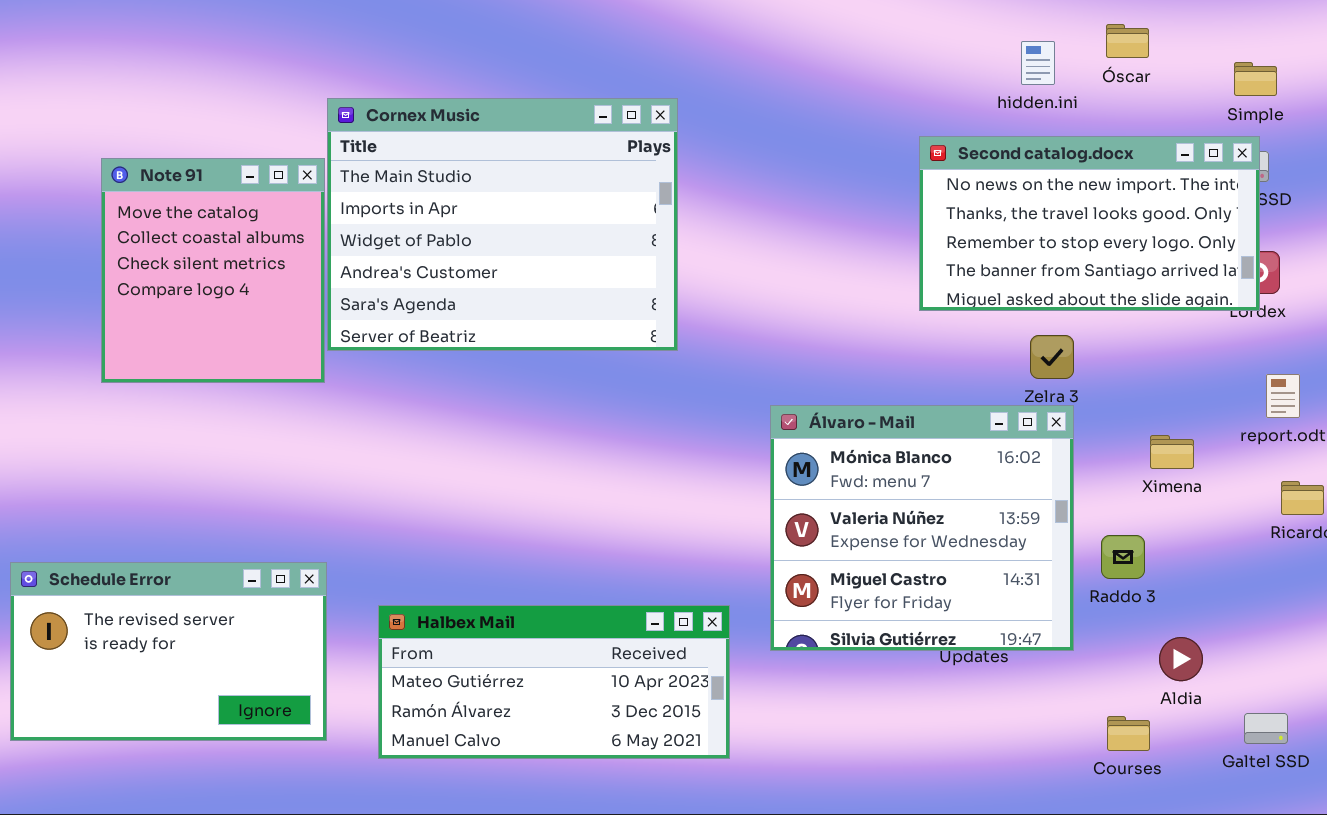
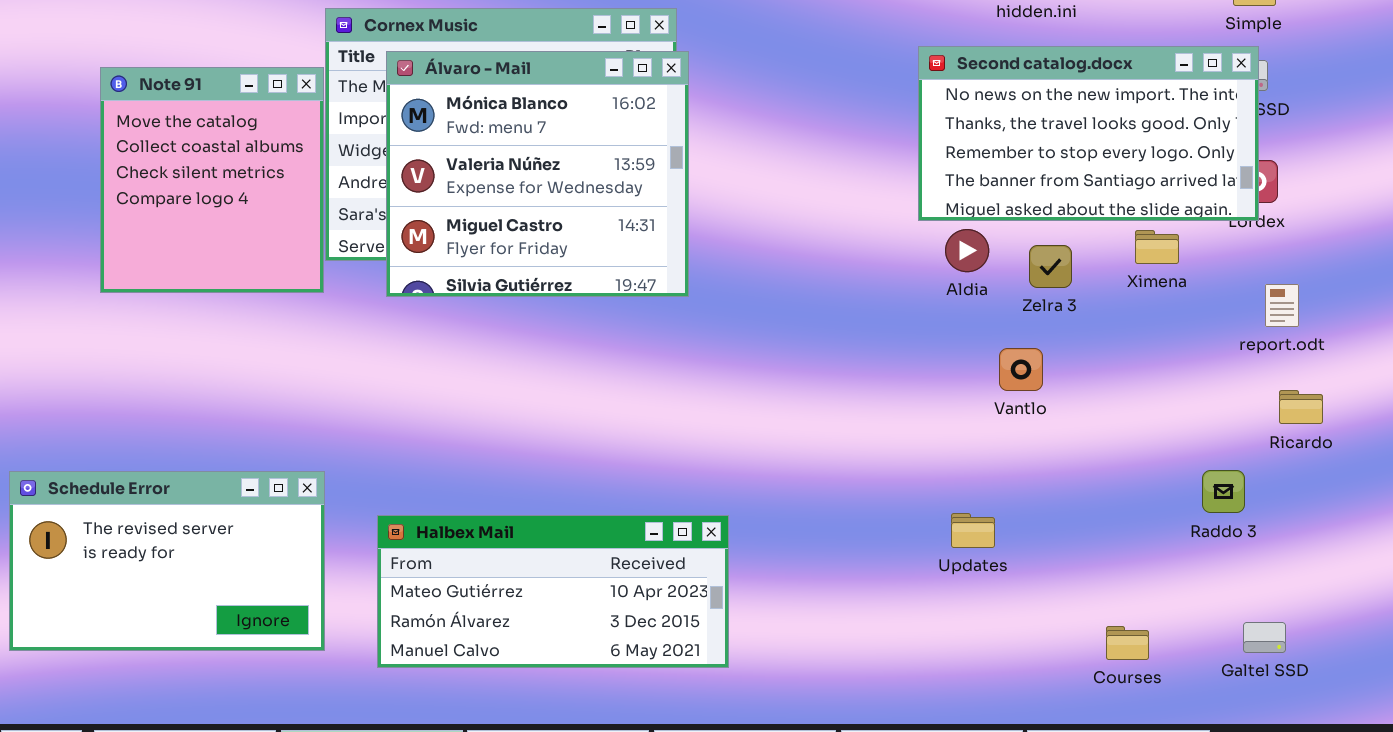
Álvaro - Mail: [770,405,1074,651] -> [386,51,689,297], moved
Ximena: [1150,435,1194,469] -> [1135,230,1179,264], moved
Raddo 3: [1101,535,1145,579] -> [1202,470,1245,513], moved
Aldia: [1159,637,1203,681] -> [945,229,989,272], moved

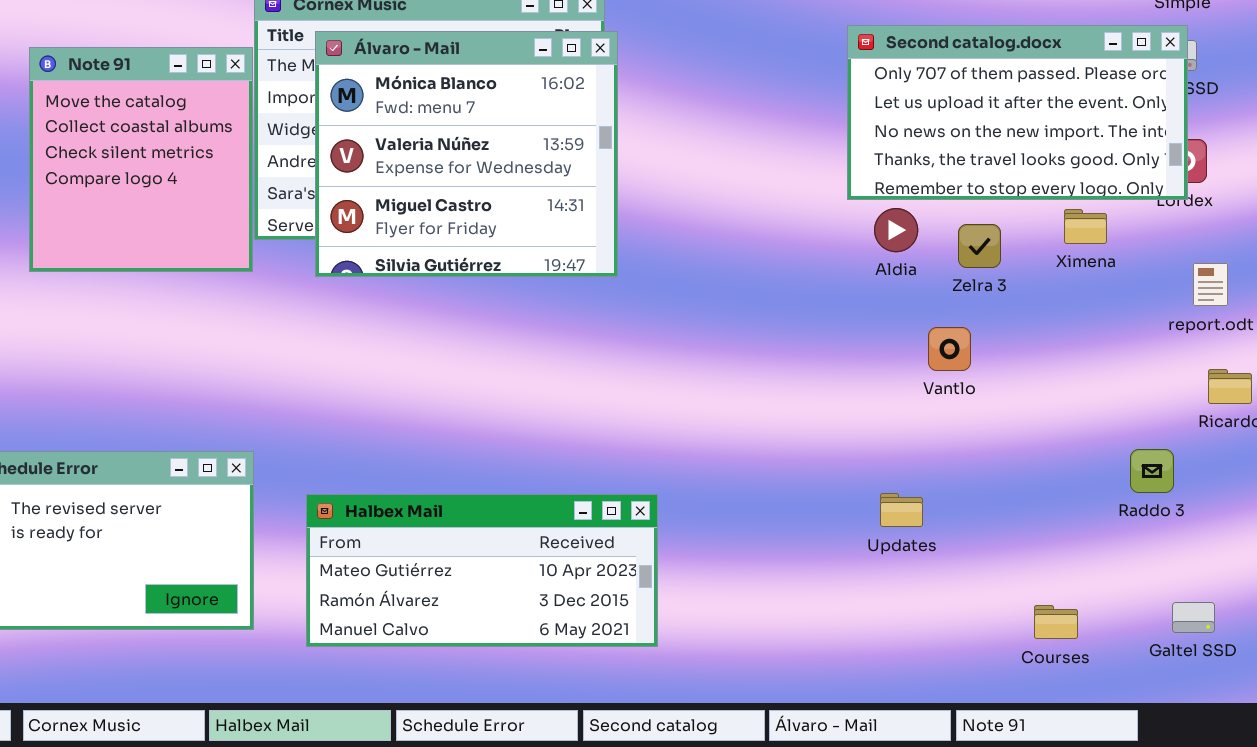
Second catalog.docx: [918,46,1259,221] -> [847,25,1188,200], scrolled up 2 rows

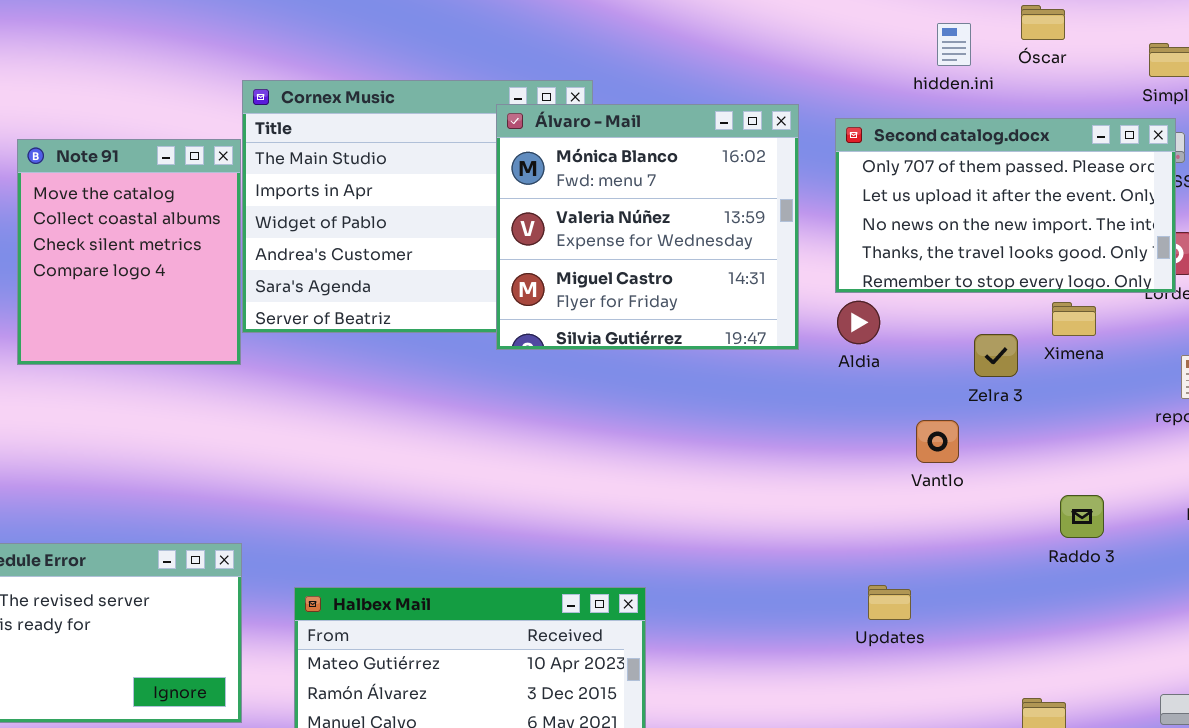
Álvaro - Mail: [315,31,618,277] -> [496,104,799,350], moved
Aldia: [874,208,918,252] -> [837,301,880,344], moved
Zelra 3: [958,224,1001,268] -> [974,334,1018,377], moved
Raddo 3: [1130,449,1174,493] -> [1060,495,1104,538], moved

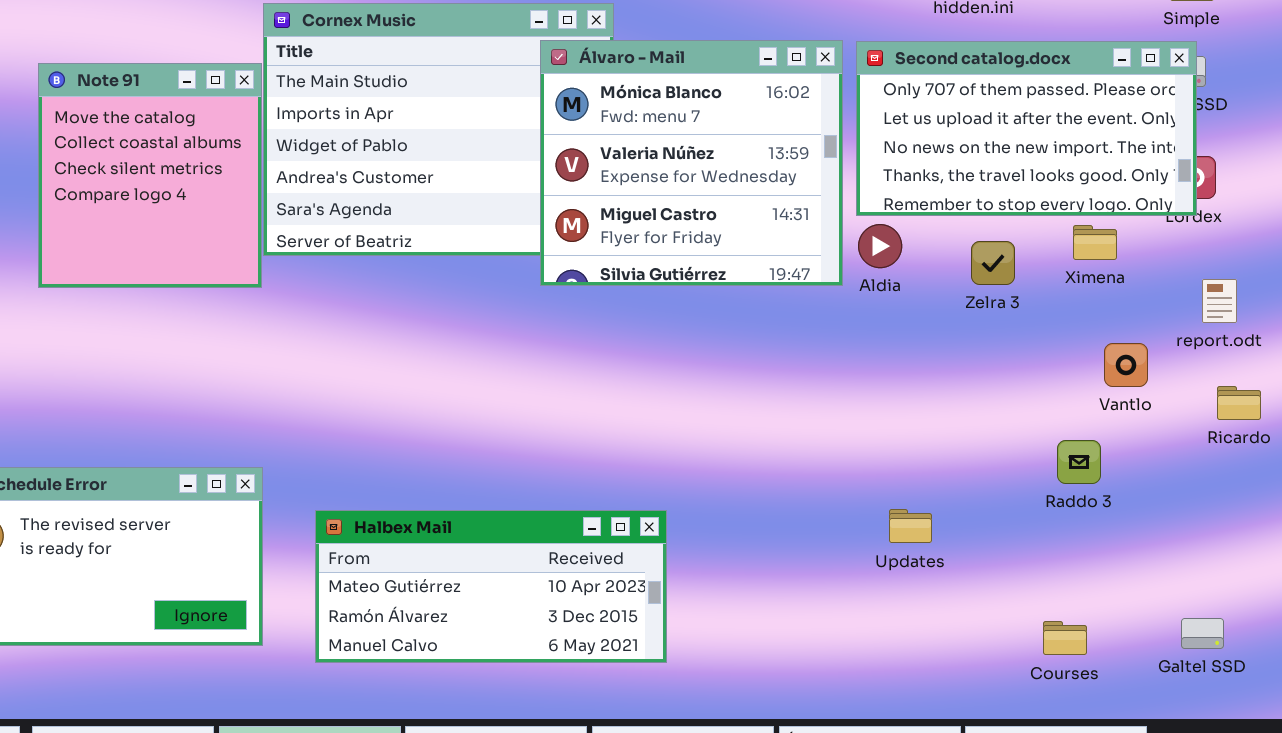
Álvaro - Mail: [496,104,799,350] -> [540,40,843,286], moved
Zelra 3: [974,334,1018,377] -> [971,241,1015,285], moved
Vantlo: [916,420,959,463] -> [1104,343,1148,387], moved
Raddo 3: [1060,495,1104,538] -> [1057,440,1101,484], moved

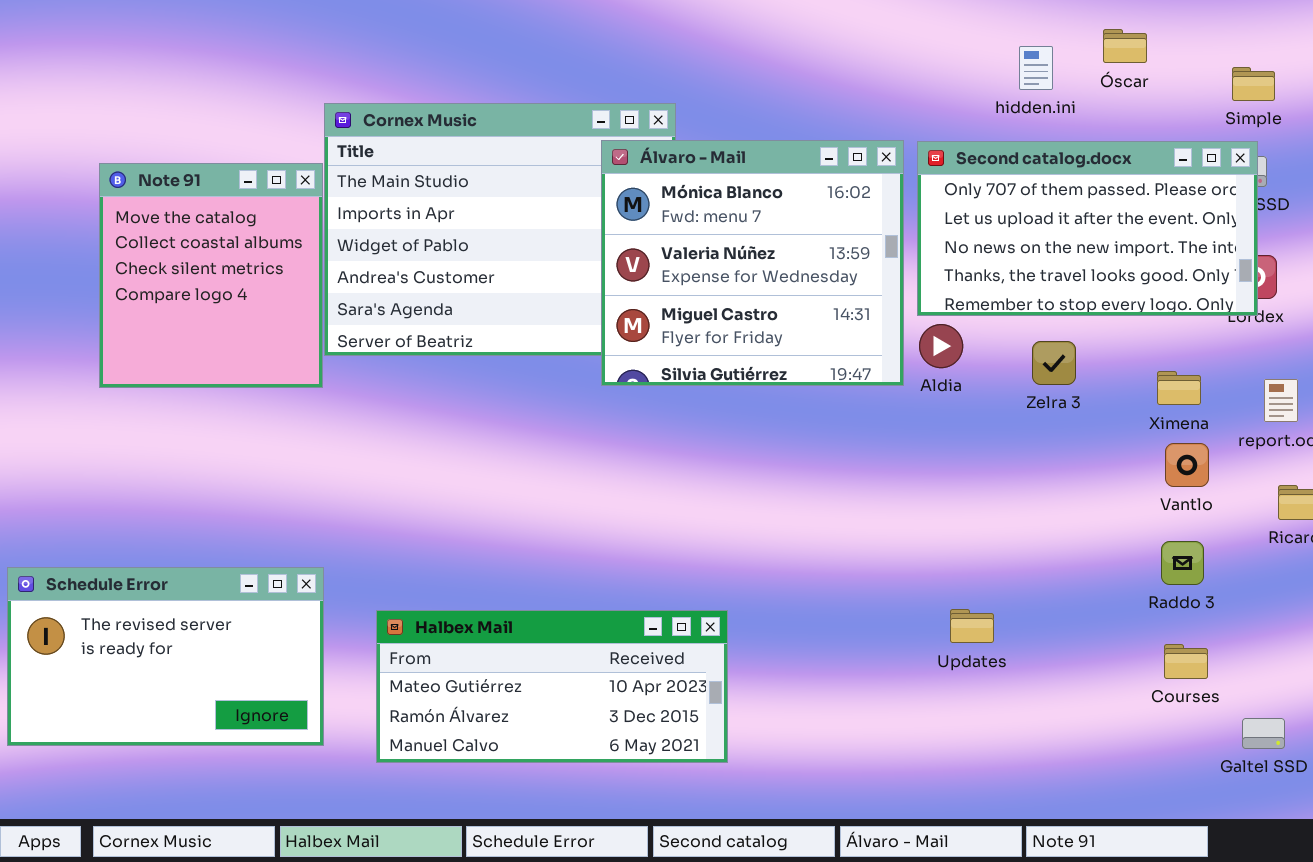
Ximena: [1073,225,1117,260] -> [1157,371,1201,405], moved
Raddo 3: [1057,440,1101,484] -> [1161,541,1204,585], moved
Courses: [1043,621,1087,655] -> [1164,644,1208,679], moved

